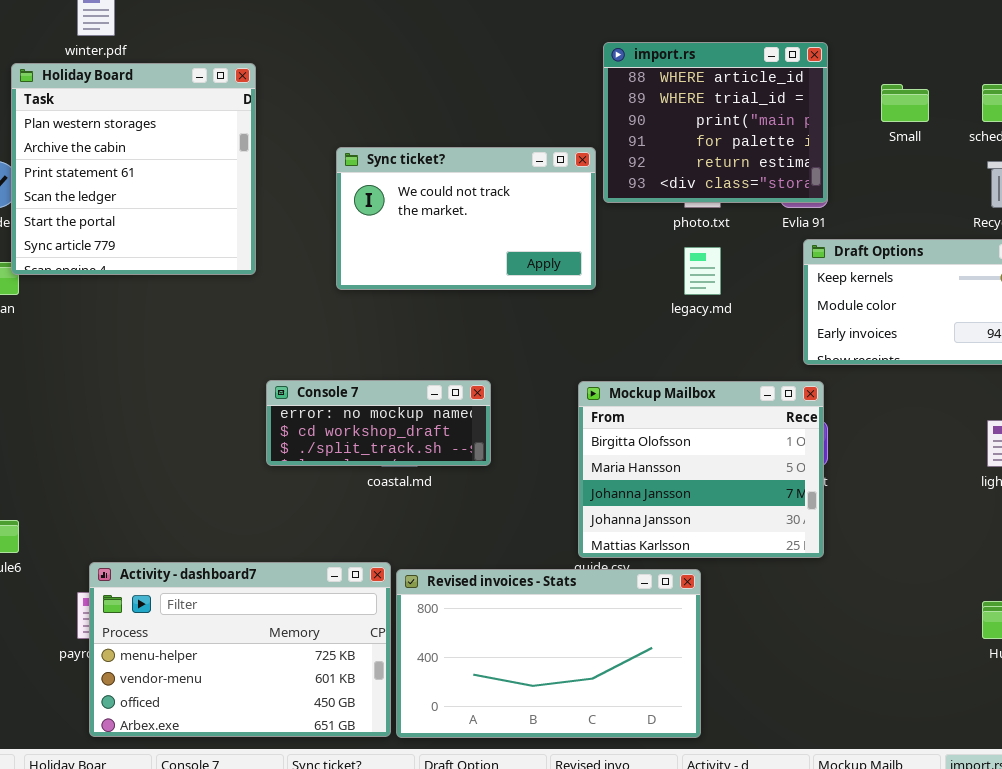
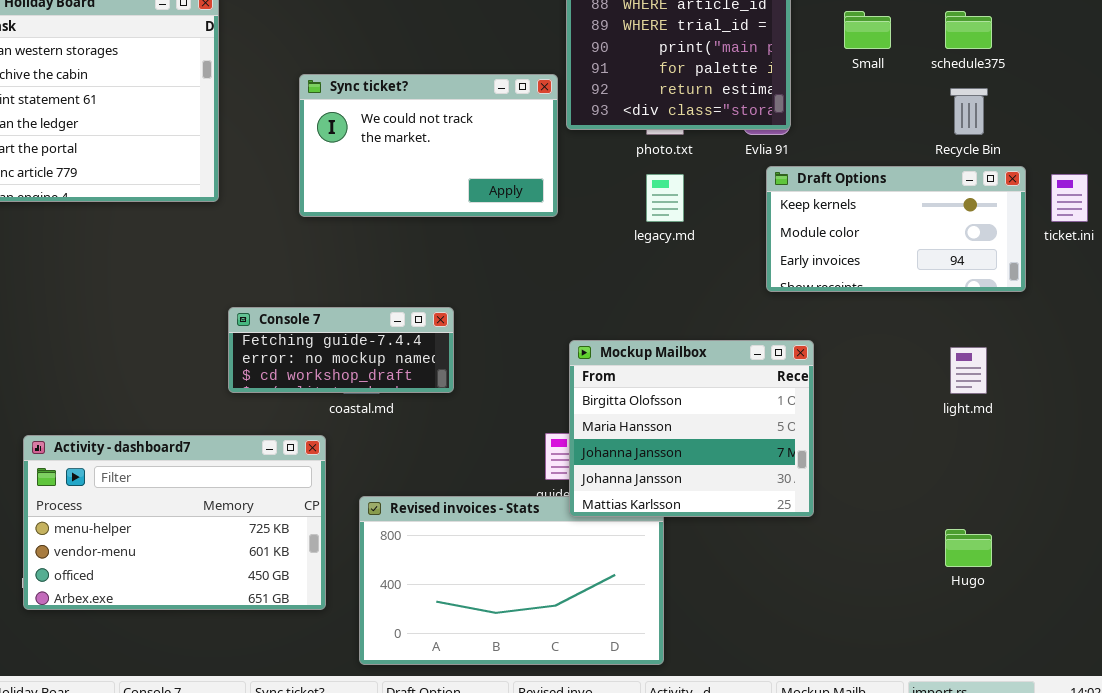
Console 7: [266,380,491,466] -> [228,307,454,393], scrolled up 1 row
Mockup Mailbox: [578,381,824,558] -> [569,340,814,517], moved
Activity - dashboard7: [89,562,391,737] -> [23,435,326,610], moved

